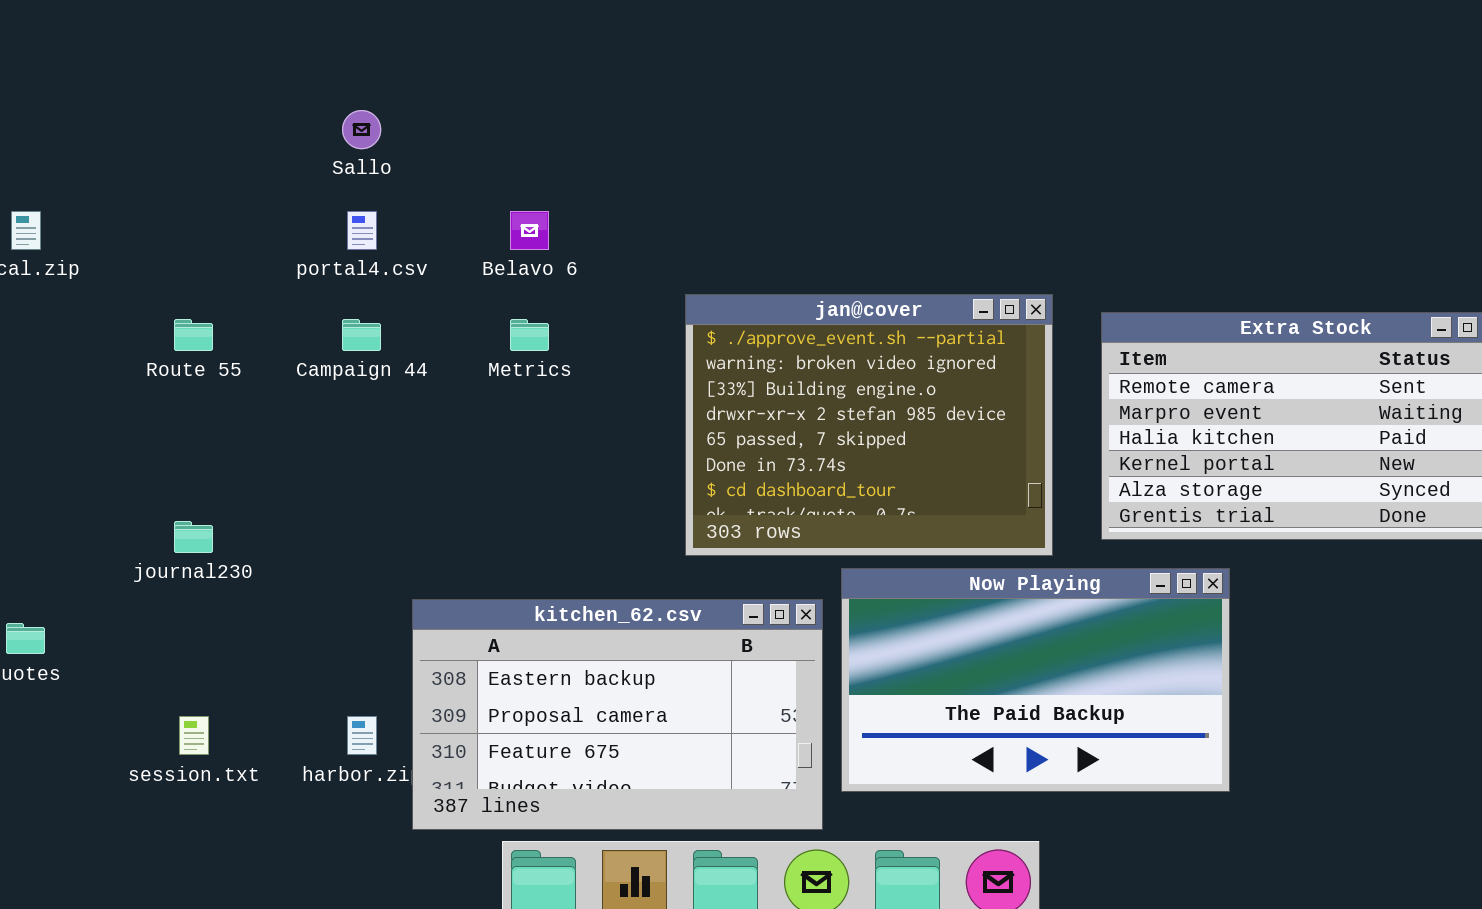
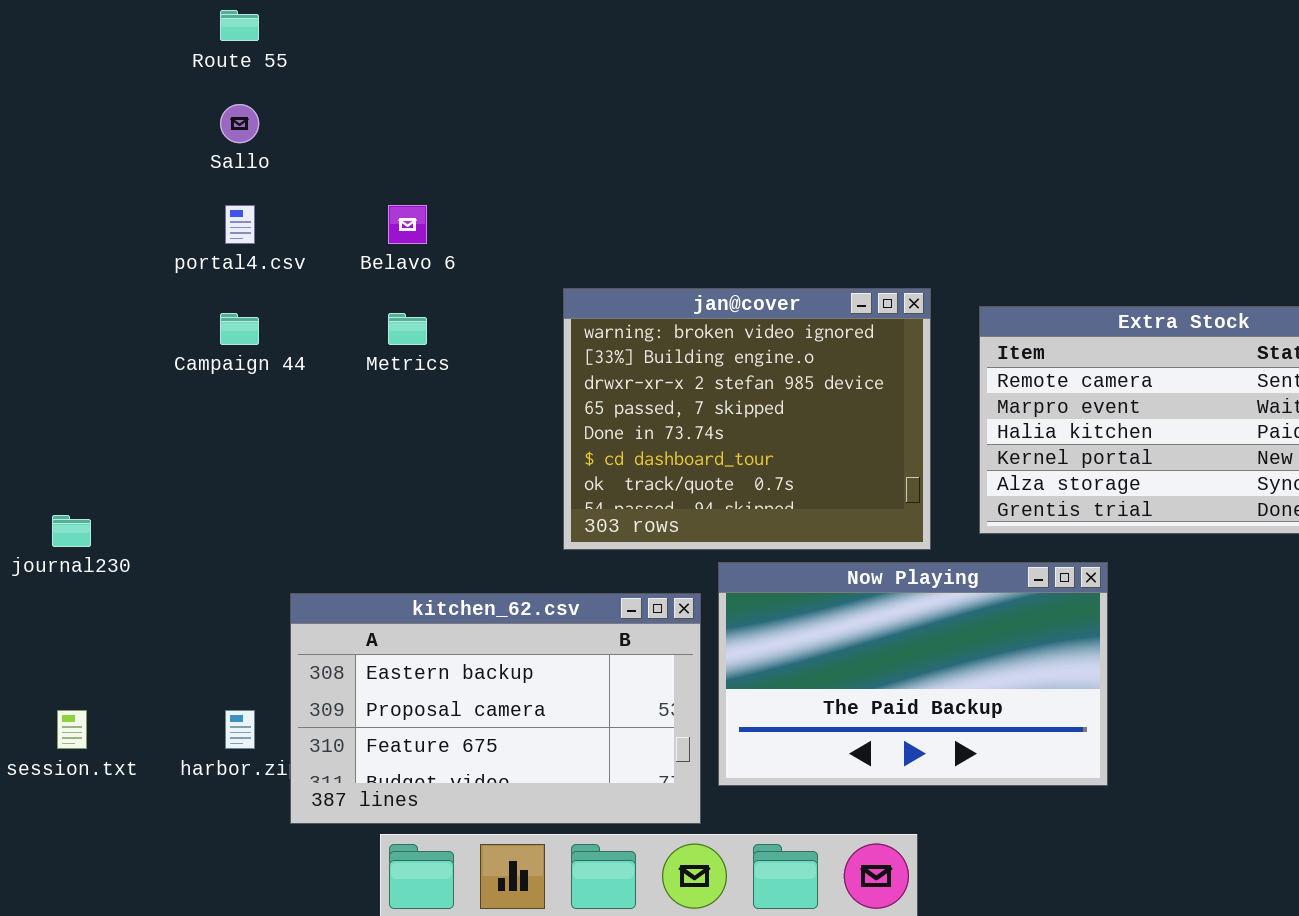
jan@cover: [685,294,1053,556] -> [563,288,931,550], scrolled down 1 row
Route 55: [174,319,213,351] -> [220,10,259,41], moved

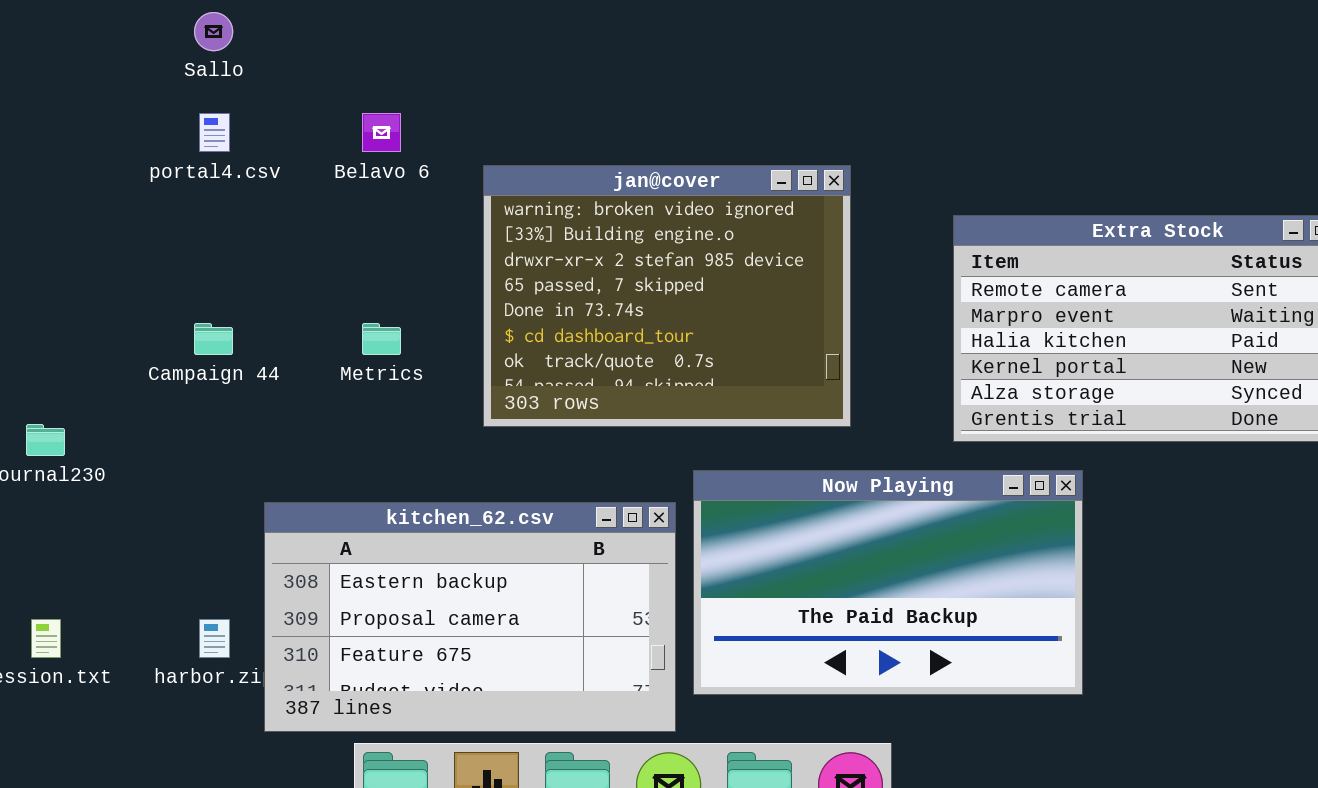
jan@cover: [563,288,931,550] -> [483,165,851,427], moved
Campaign 44: [220,313,259,345] -> [194,323,233,355], moved
Metrics: [388,313,427,345] -> [362,323,401,355], moved

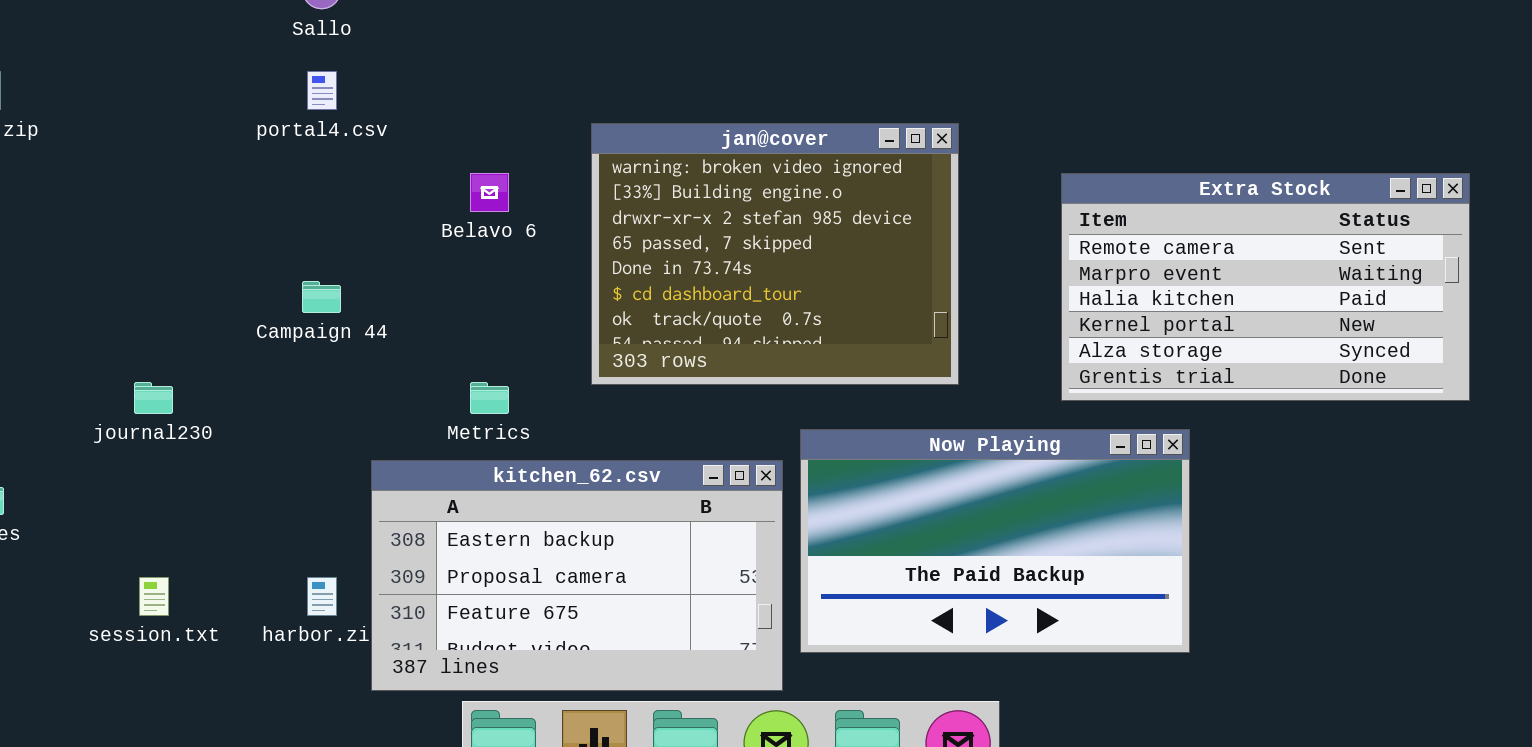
Belavo 6: [362,113,401,152] -> [470,173,509,212], moved
Metrics: [362,323,401,355] -> [470,382,509,414], moved

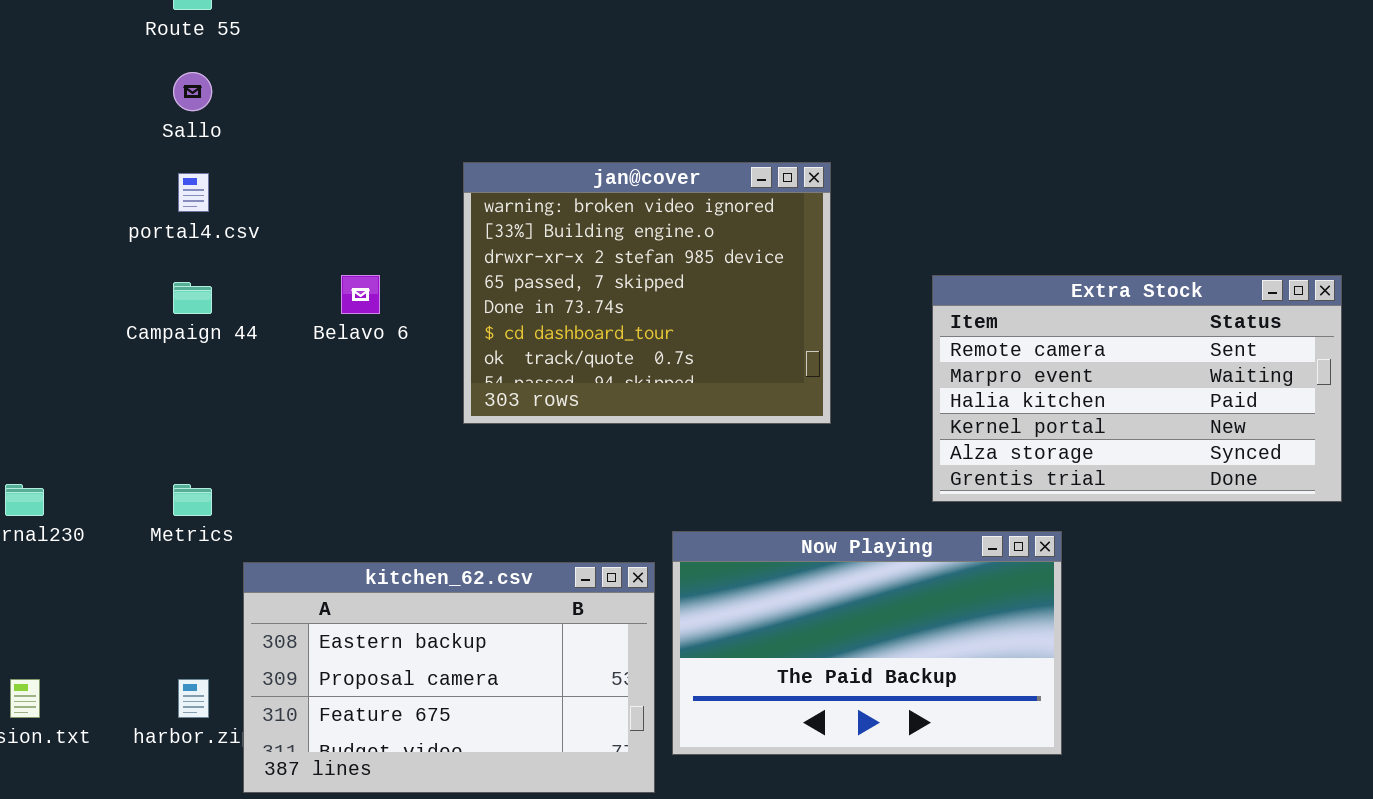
jan@cover: [591,123,959,385] -> [463,162,831,424], moved
Campaign 44: [302,281,341,313] -> [173,282,212,314], moved
Metrics: [470,382,509,414] -> [173,484,212,516], moved

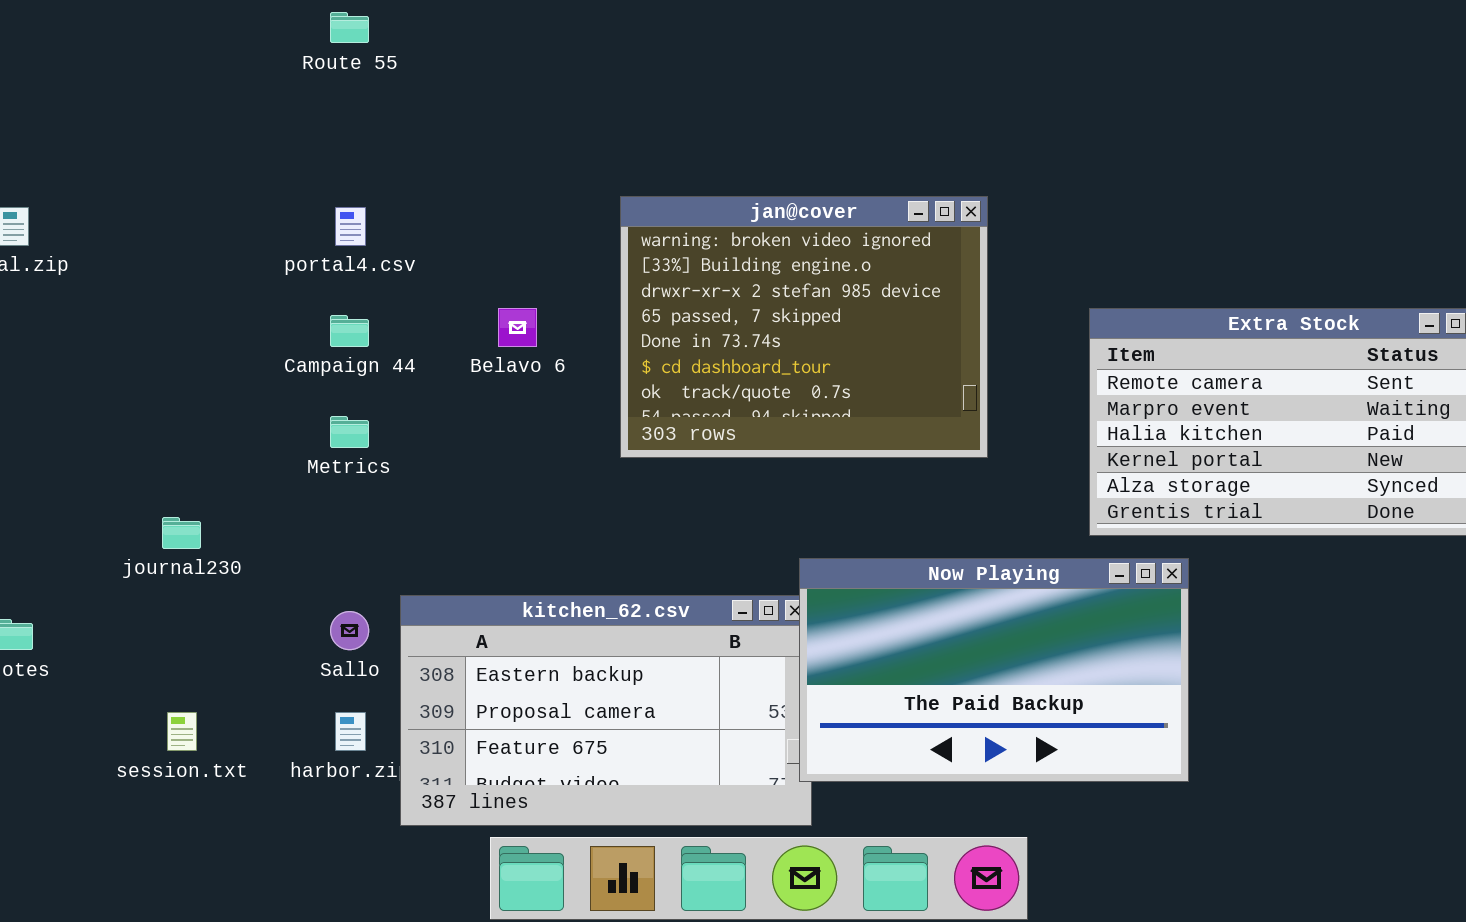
Sallo: [173,72,212,111] -> [330,611,369,650], moved
Metrics: [173,484,212,516] -> [330,416,369,448], moved
Now Playing: [672,531,1062,755] -> [799,558,1189,782], moved

